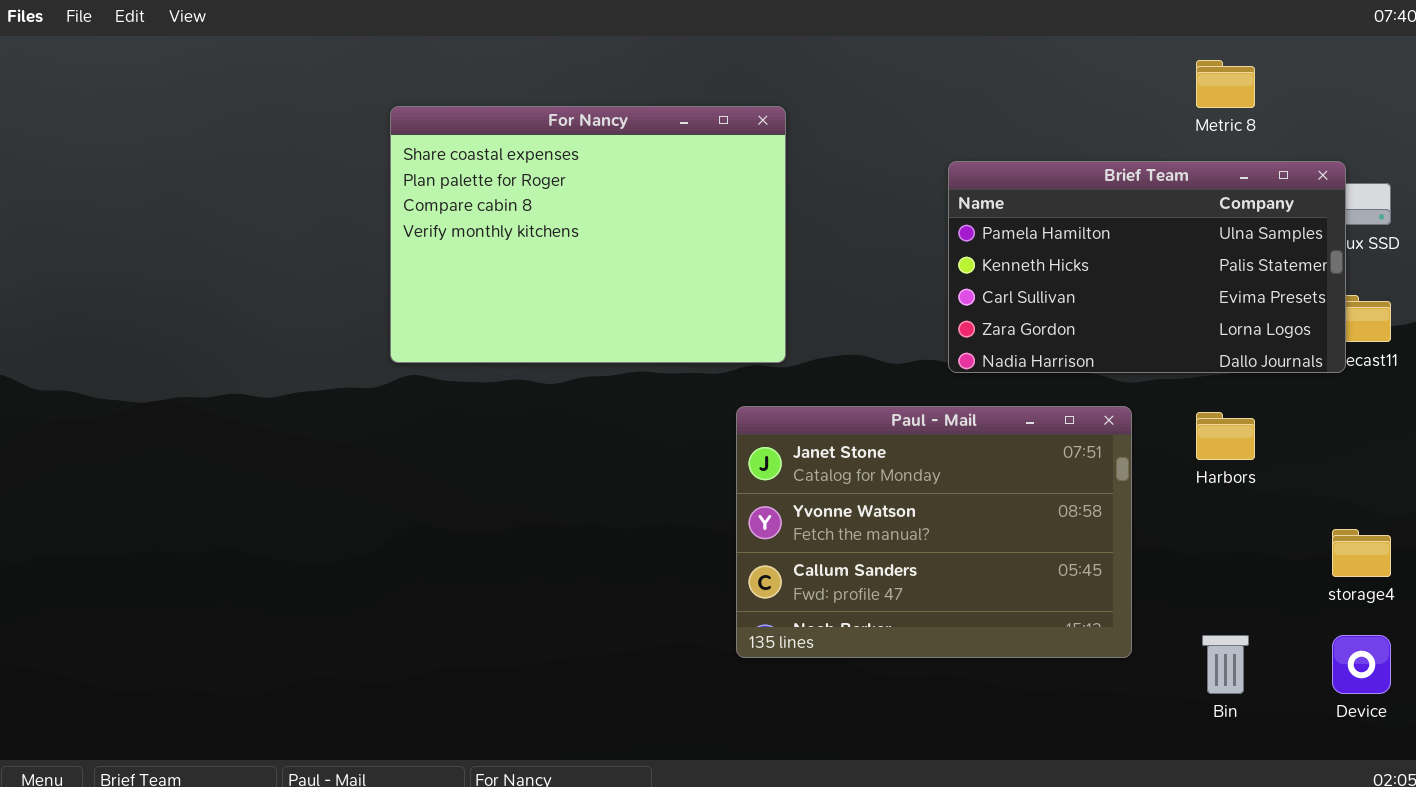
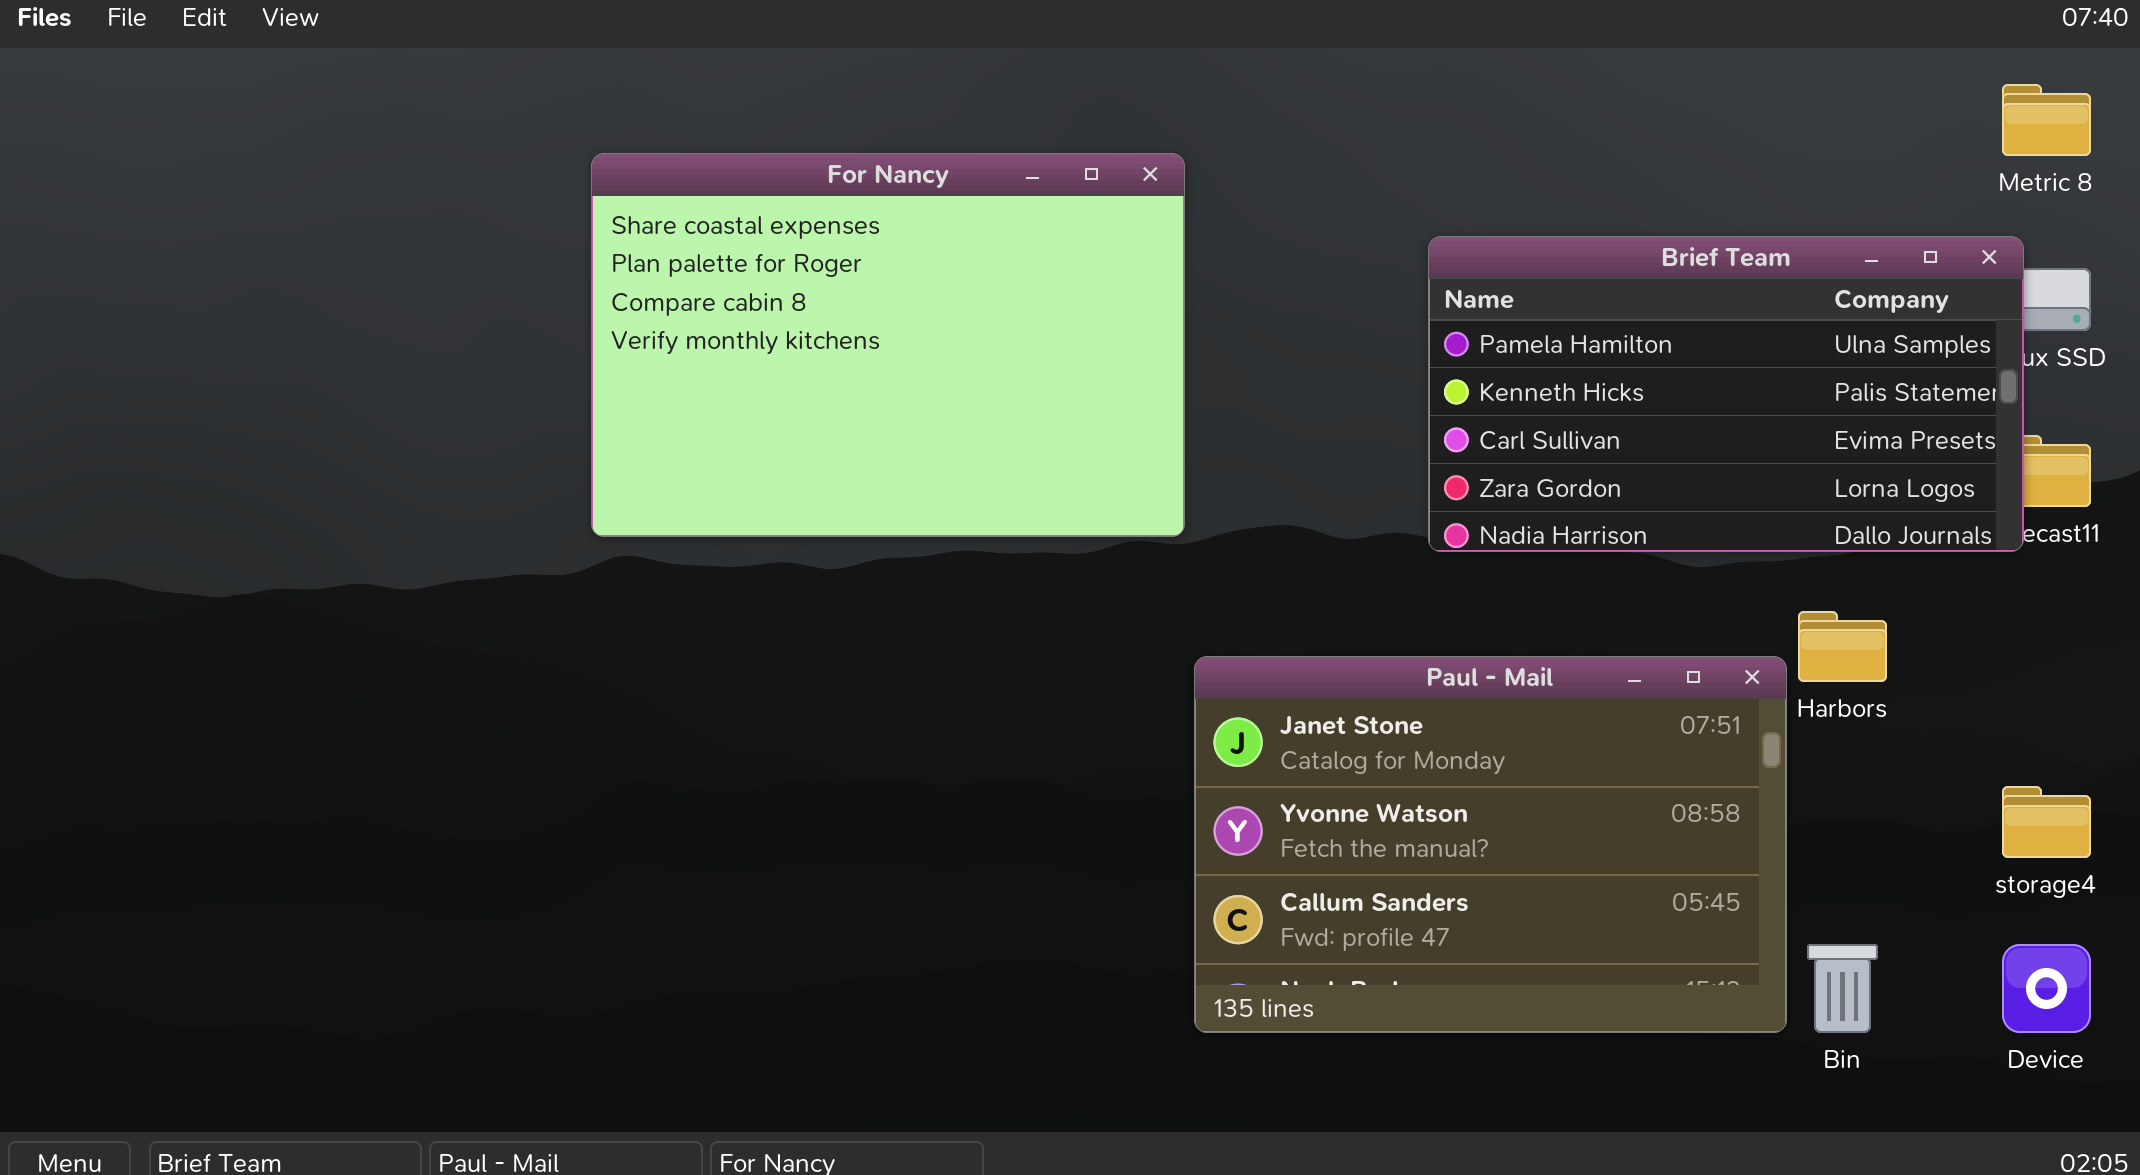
Metric 8: [1196,60,1255,108] -> [2002,84,2091,156], moved
Paul - Mail: [736,406,1132,658] -> [1194,656,1787,1033], moved

